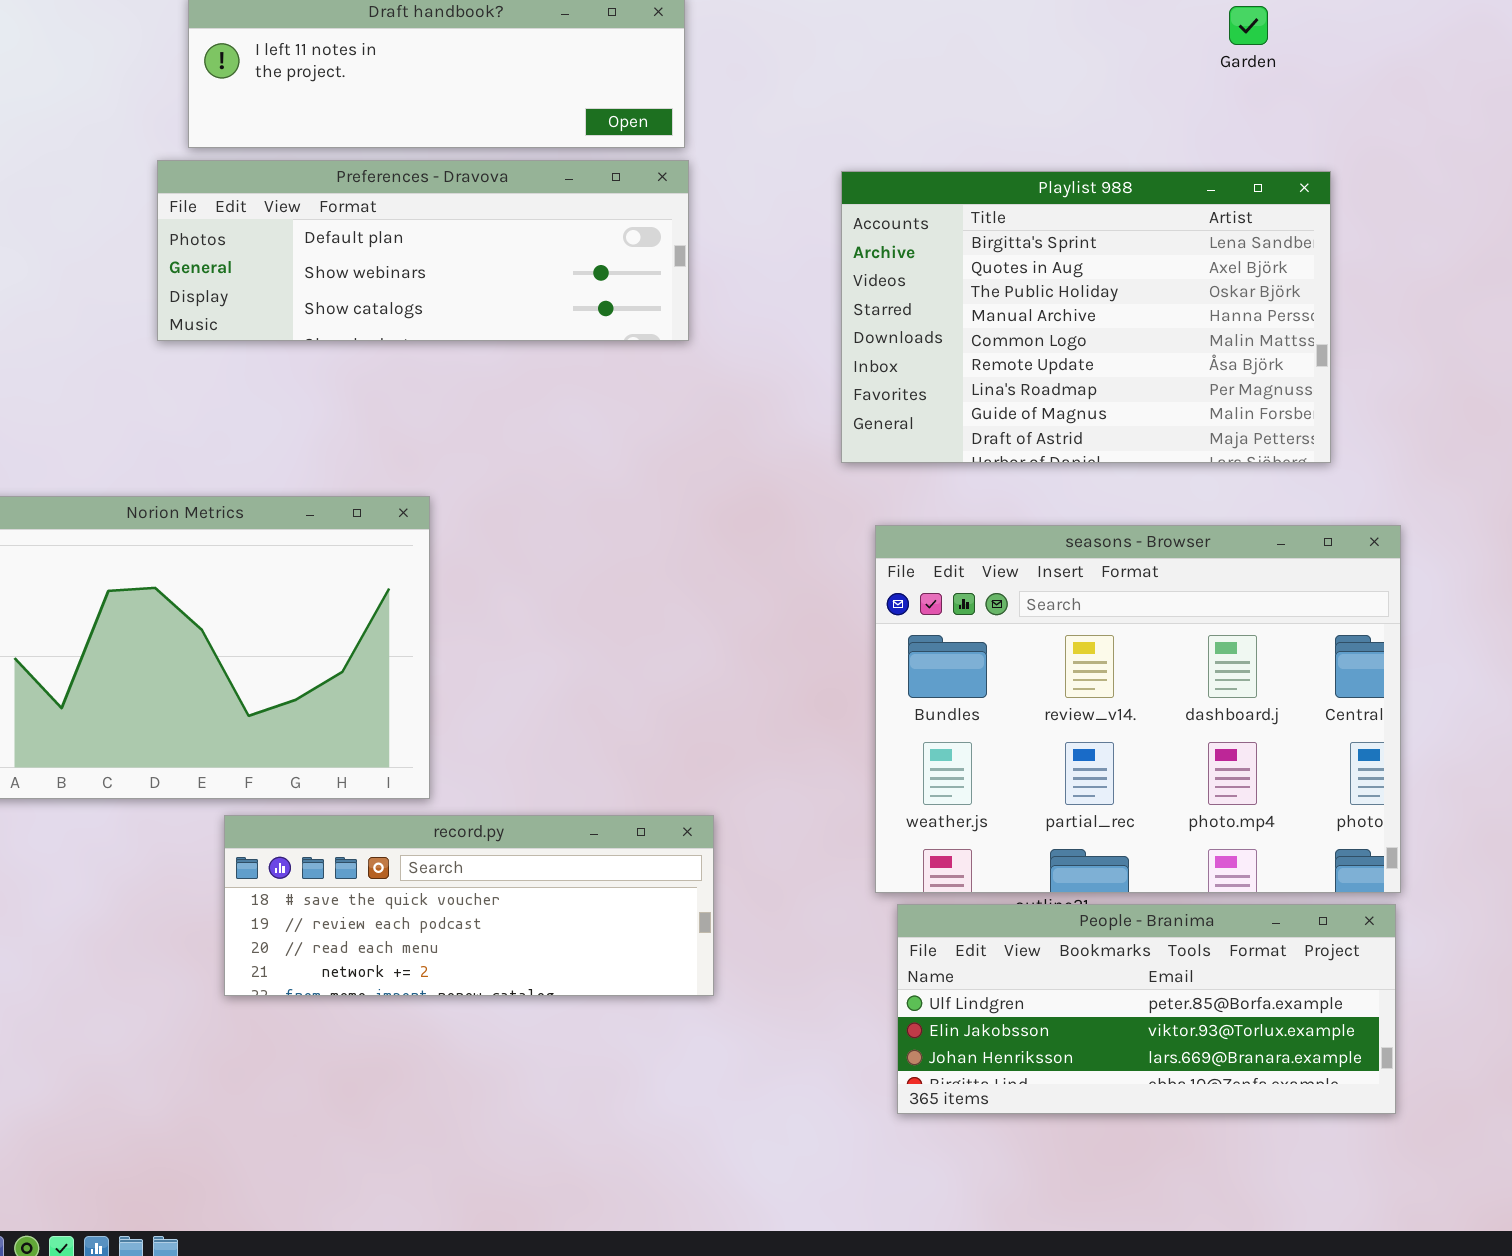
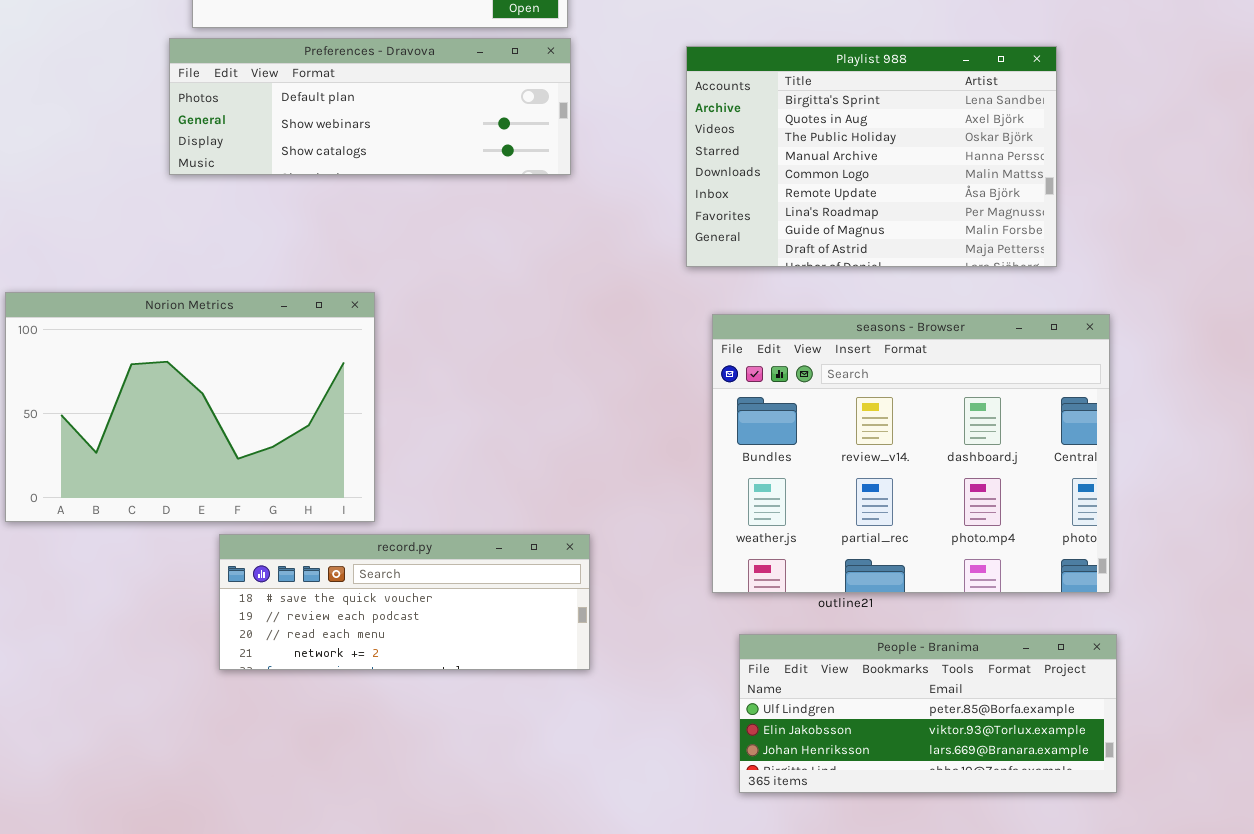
People - Branima: [897,904,1396,1114] -> [739,634,1117,793], moved

